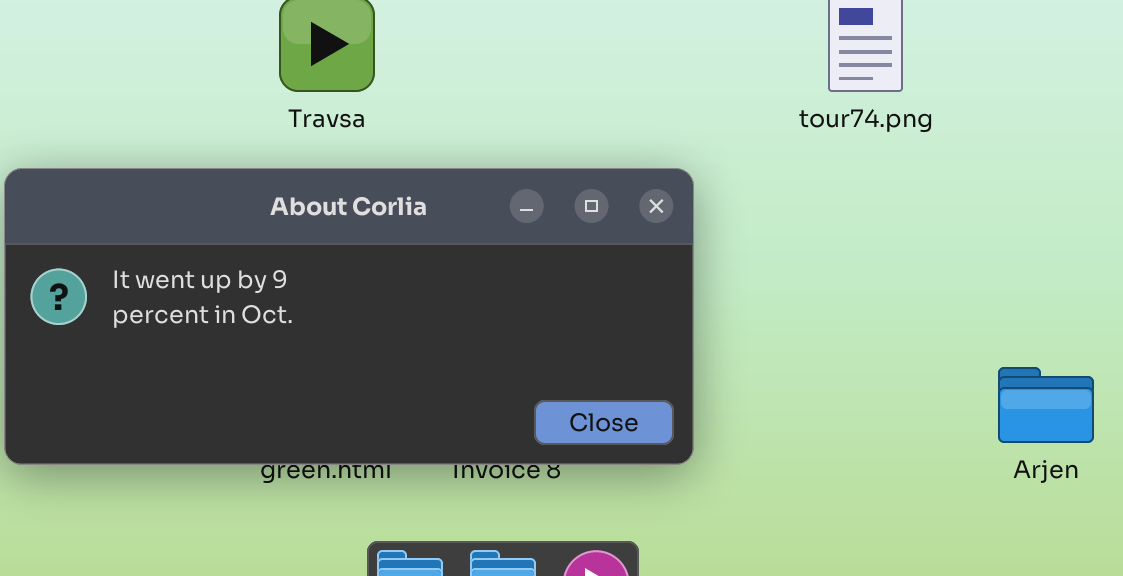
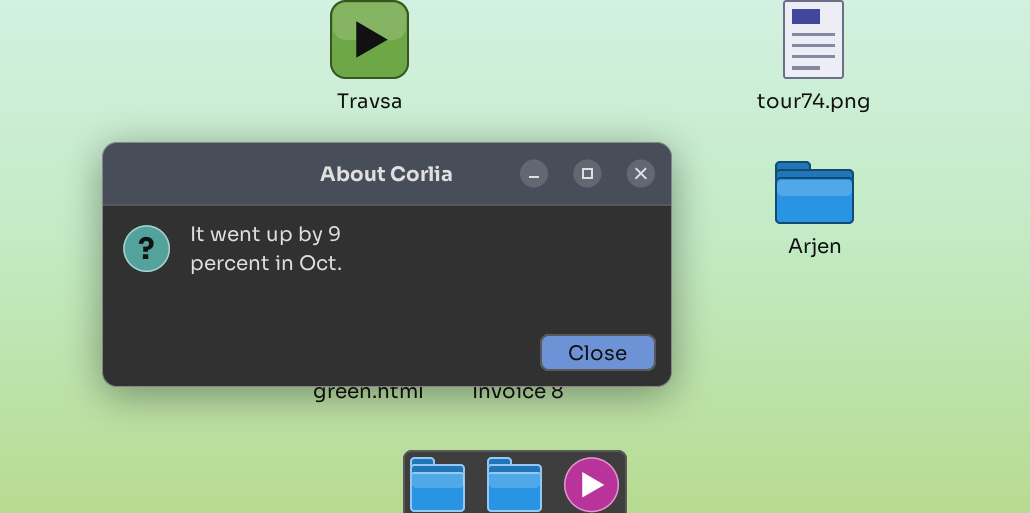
Arjen: [998,367,1094,443] -> [775,161,854,224], moved

